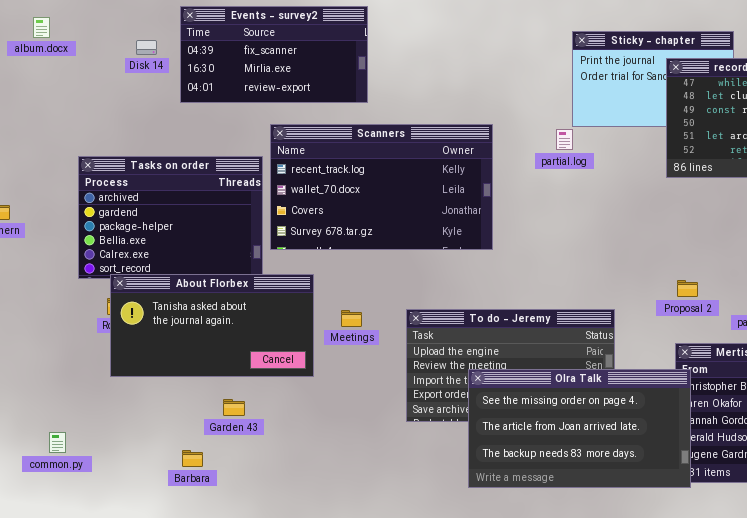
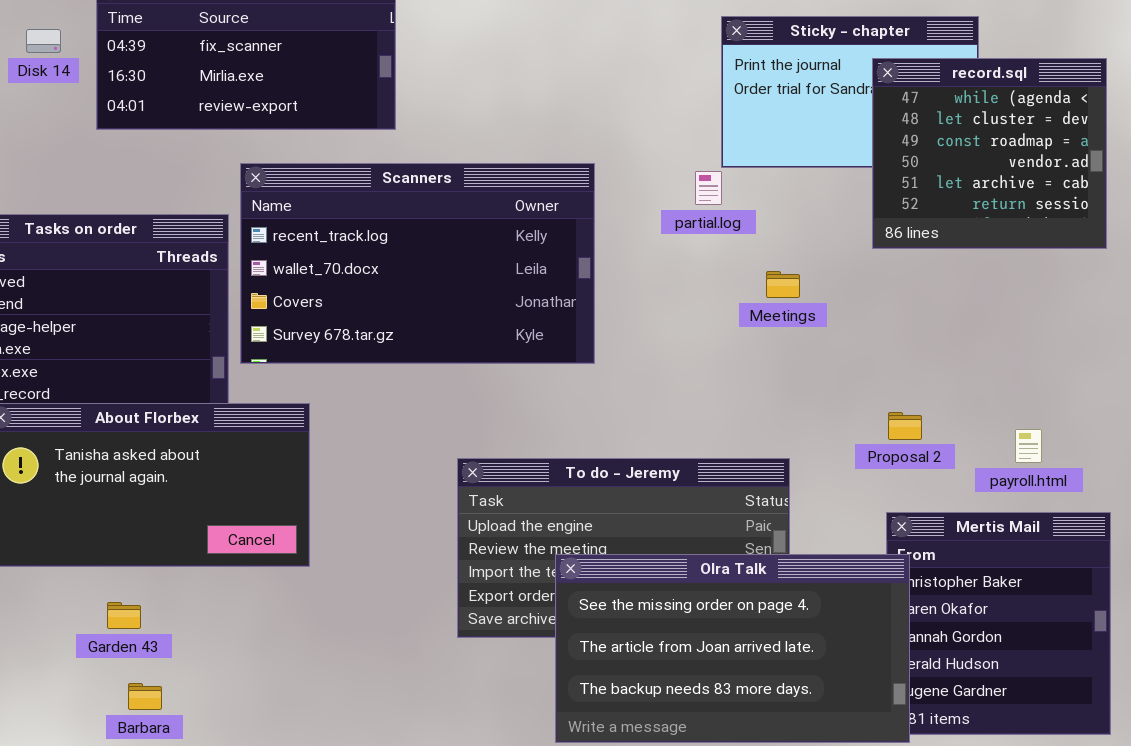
Meetings: [341,310,362,327] -> [766,271,800,298], moved
Garden 43: [223,399,245,416] -> [107,602,141,629], moved
Barbara: [182,450,203,467] -> [128,683,162,710], moved

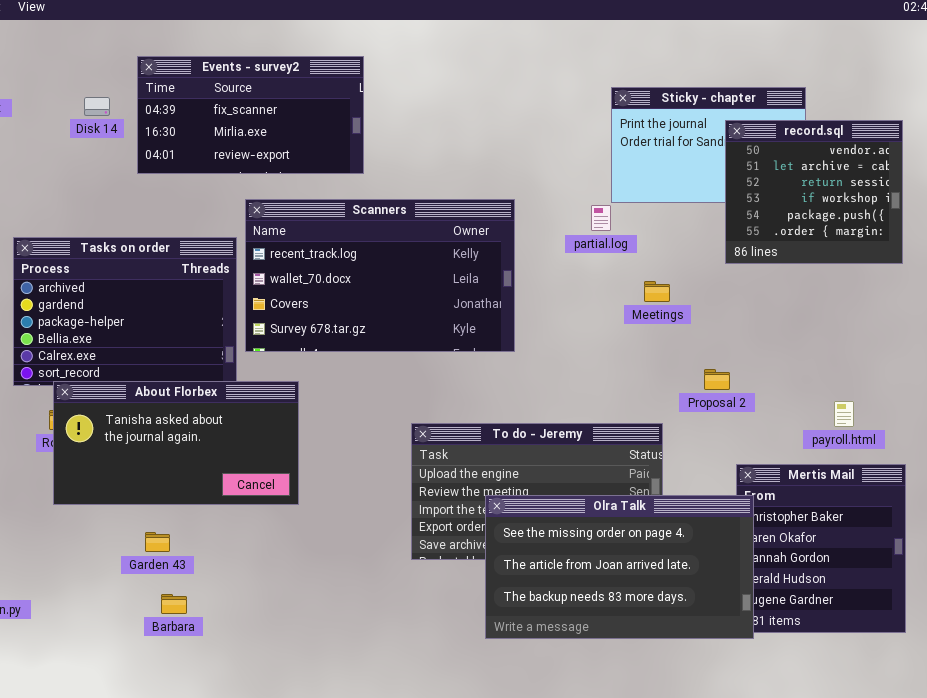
record.sql: [872,58,1107,249] -> [725,120,903,264], scrolled down 3 rows
Proposal 2: [888,412,922,440] -> [704,369,730,390], moved

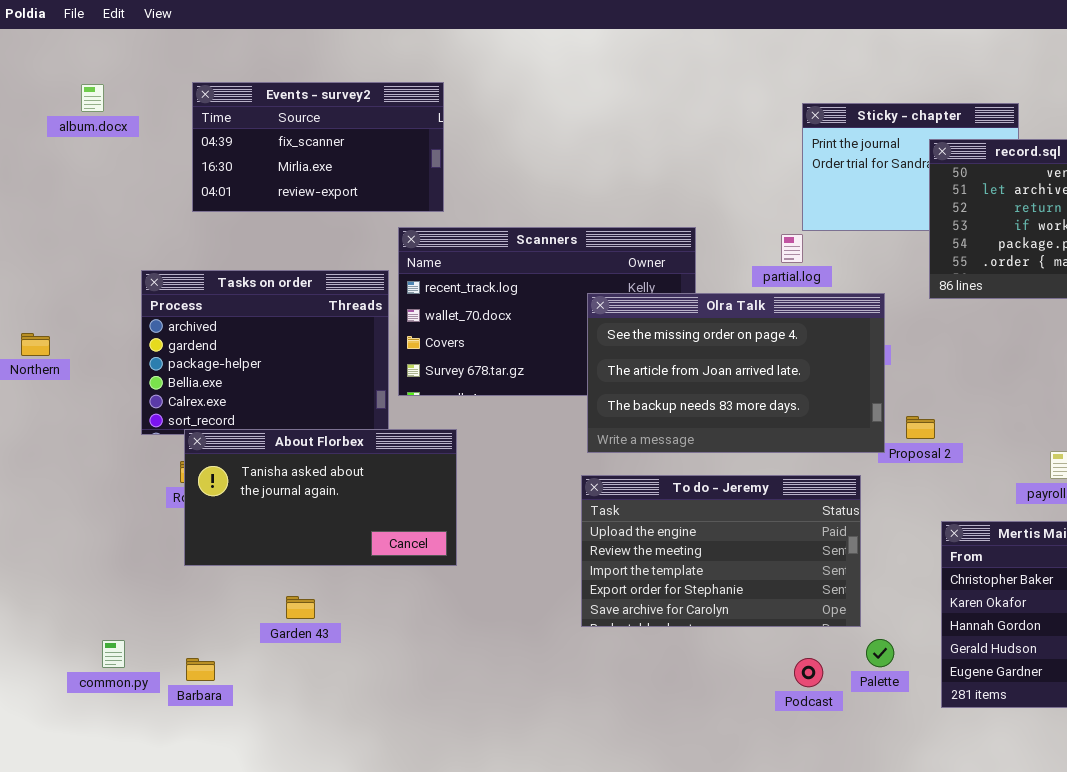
Events - survey2: [137,56,364,174] -> [192,82,444,212], moved
Olra Talk: [485,495,754,639] -> [587,293,885,453], moved
Barbara: [161,594,187,614] -> [186,658,215,681], moved

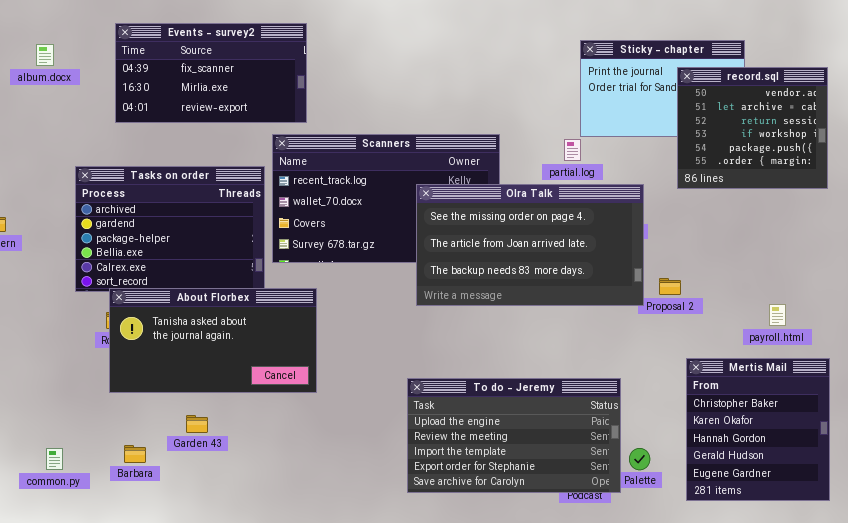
album.docx: [81,84,104,112] -> [36,44,54,66], moved
To do - Jeremy: [581,475,861,627] -> [407,378,621,493], moved
Barbara: [186,658,215,681] -> [124,445,146,463], moved

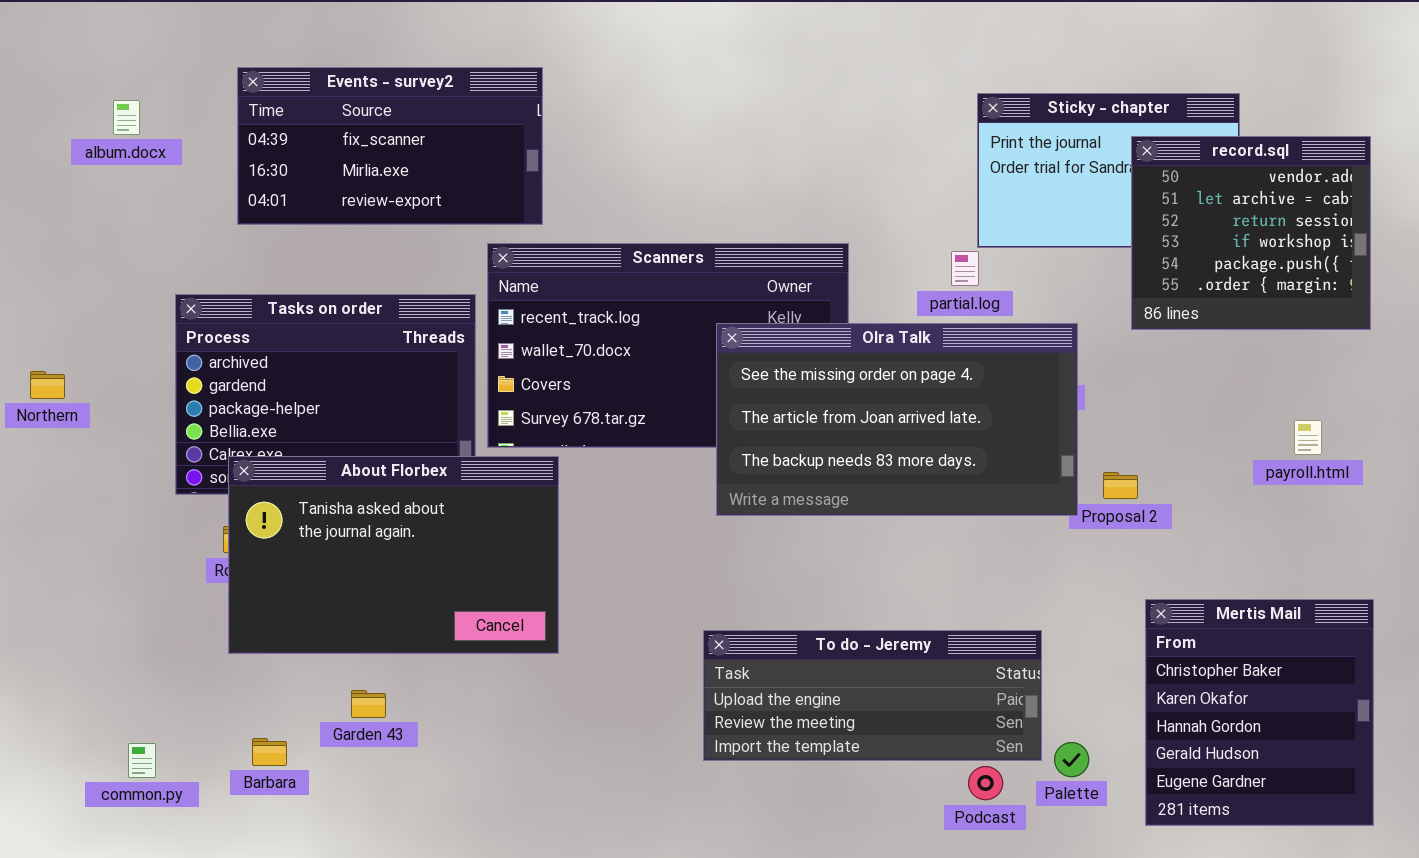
About Florbex: [109,288,317,393] -> [228,456,559,654], resized
payroll.html: [769,304,786,326] -> [1294,420,1322,455], moved
To do - Jeremy: [407,378,621,493] -> [703,630,1042,761], resized

